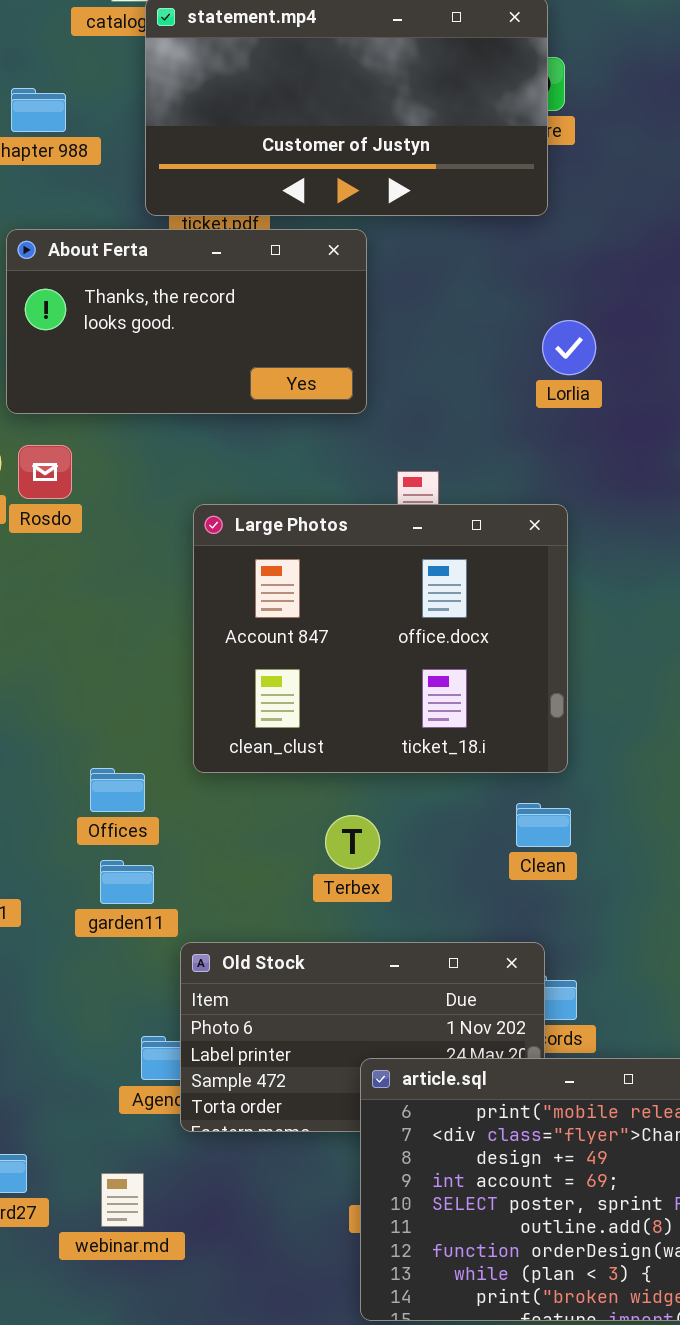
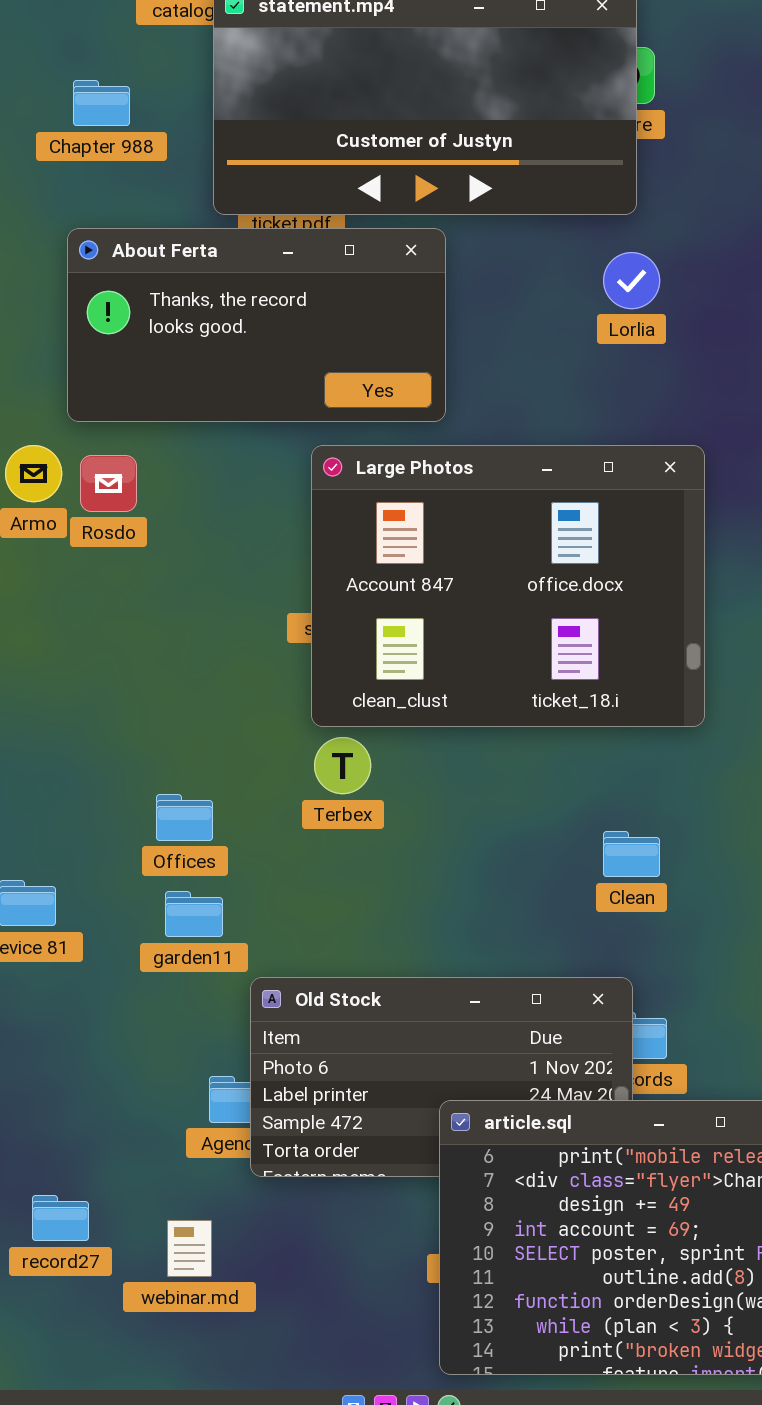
Lorlia: [542,320,596,375] -> [603,252,660,309], moved
Large Photos: [193,504,568,773] -> [311,445,705,727], moved
Terbex: [325,815,380,869] -> [314,737,371,794], moved

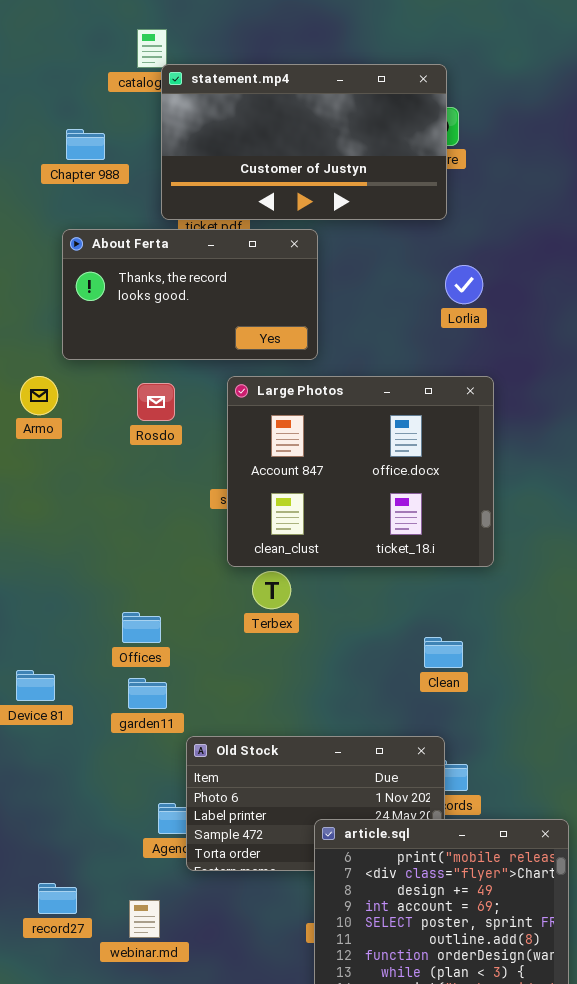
Lorlia: [603,252,660,309] -> [445,265,483,304], moved
Rosdo: [80,455,137,512] -> [137,383,175,421], moved
Terbex: [314,737,371,794] -> [252,571,291,609], moved

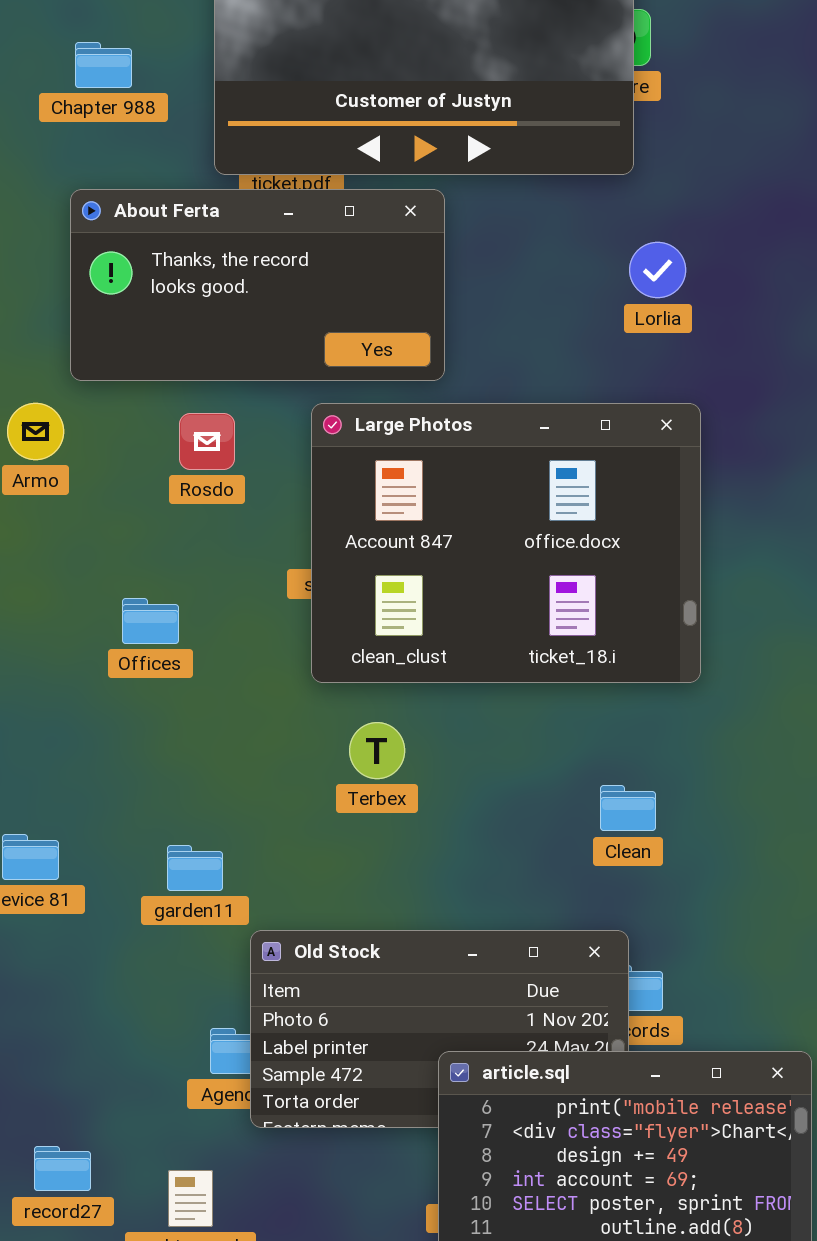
Terbex: [252,571,291,609] -> [349,722,405,779], moved
Offices: [122,612,161,643] -> [122,598,179,644], moved

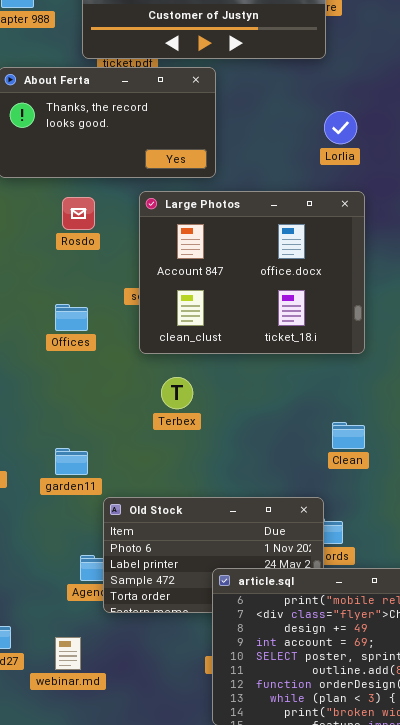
Lorlia: [629,242,686,298] -> [324,111,357,144], moved
Offices: [122,598,179,644] -> [55,304,88,331], moved
Clean: [600,785,656,831] -> [332,422,365,449], moved

